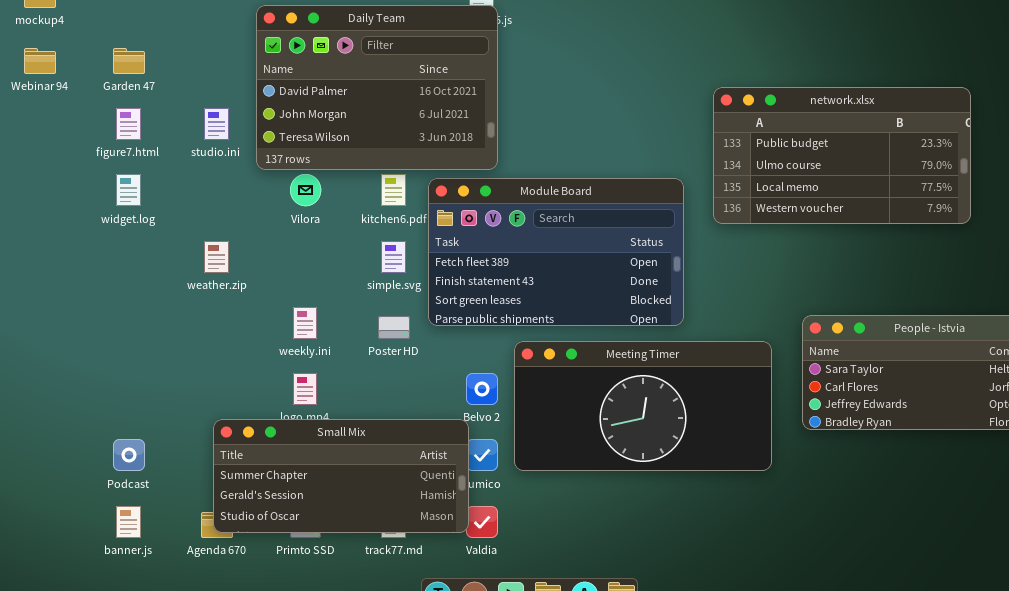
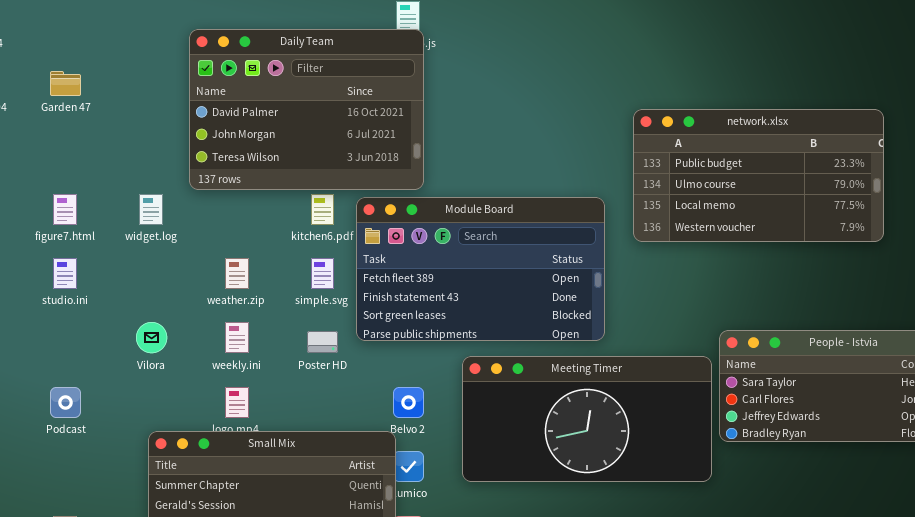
figure7.html: [116,108,141,140] -> [53,194,77,225], moved
studio.ini: [204,108,229,140] -> [53,258,77,289], moved
widget.log: [116,174,141,206] -> [139,194,163,225], moved
Vilora: [290,174,321,206] -> [136,322,167,353], moved
weather.zip: [204,241,229,273] -> [225,258,249,289], moved
Meeting Timer: [514,341,772,471] -> [462,356,712,482], moved
Podcast: [113,439,145,471] -> [50,387,81,418], moved

